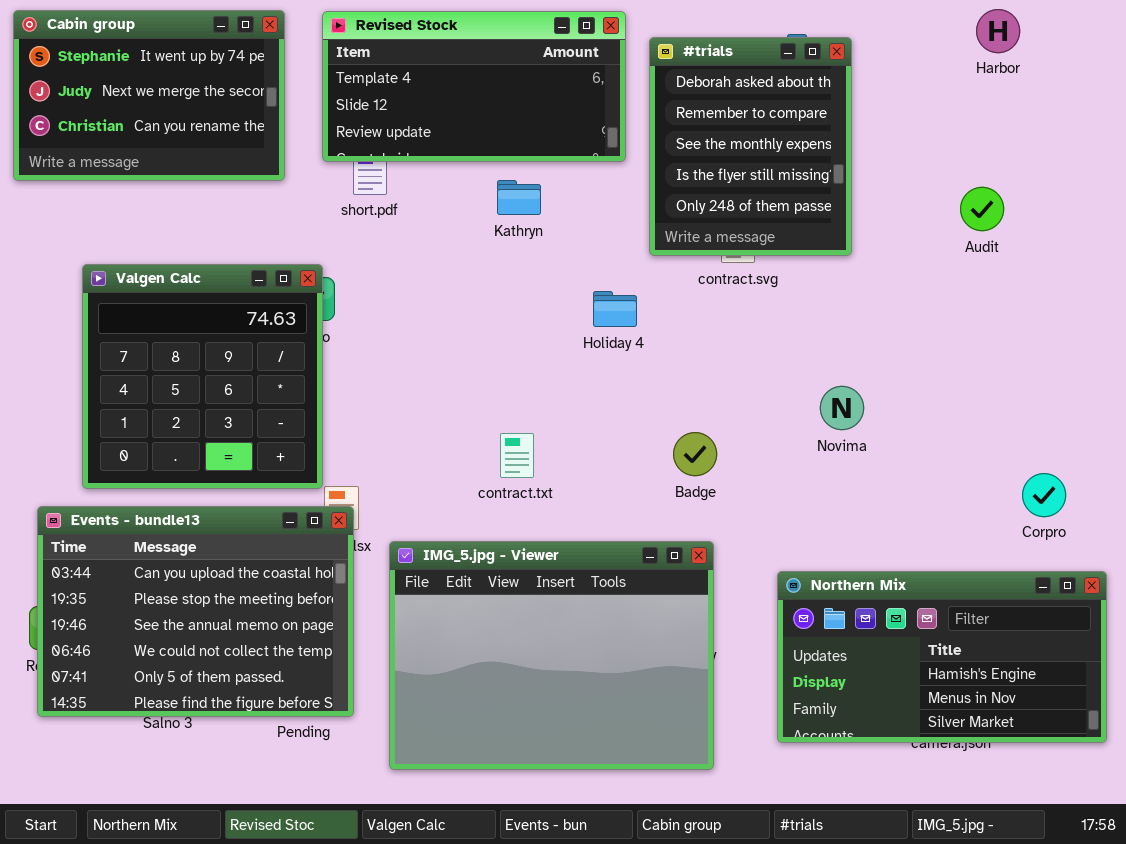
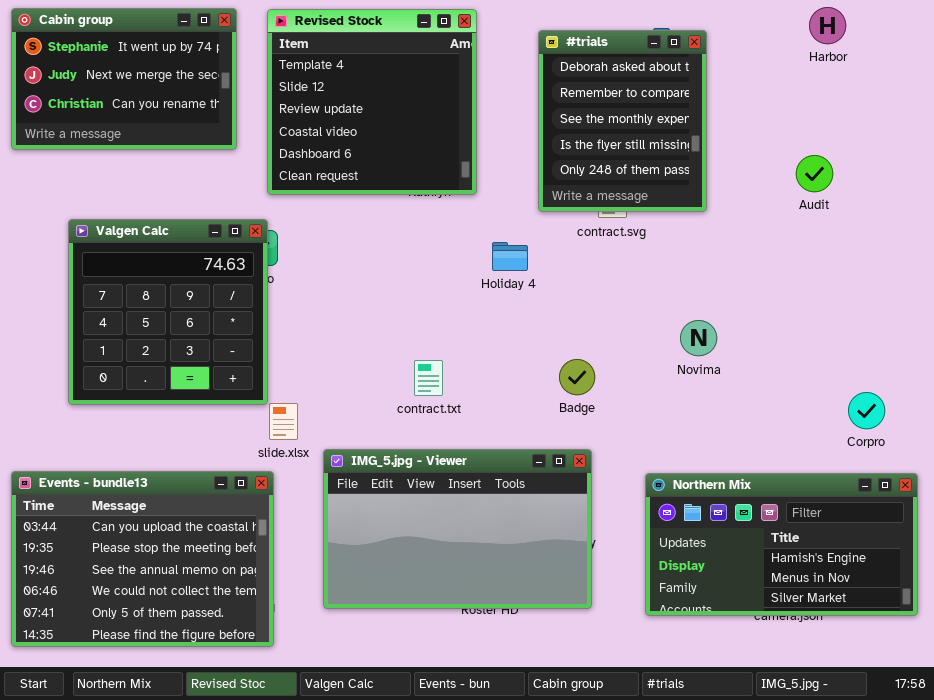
Revised Stock: [322,11,626,162] -> [267,9,477,195], resized
Events - bundle13: [37,506,354,717] -> [11,471,274,647], moved
IMG_5.jpg - Viewer: [389,541,714,770] -> [323,449,592,609], resized

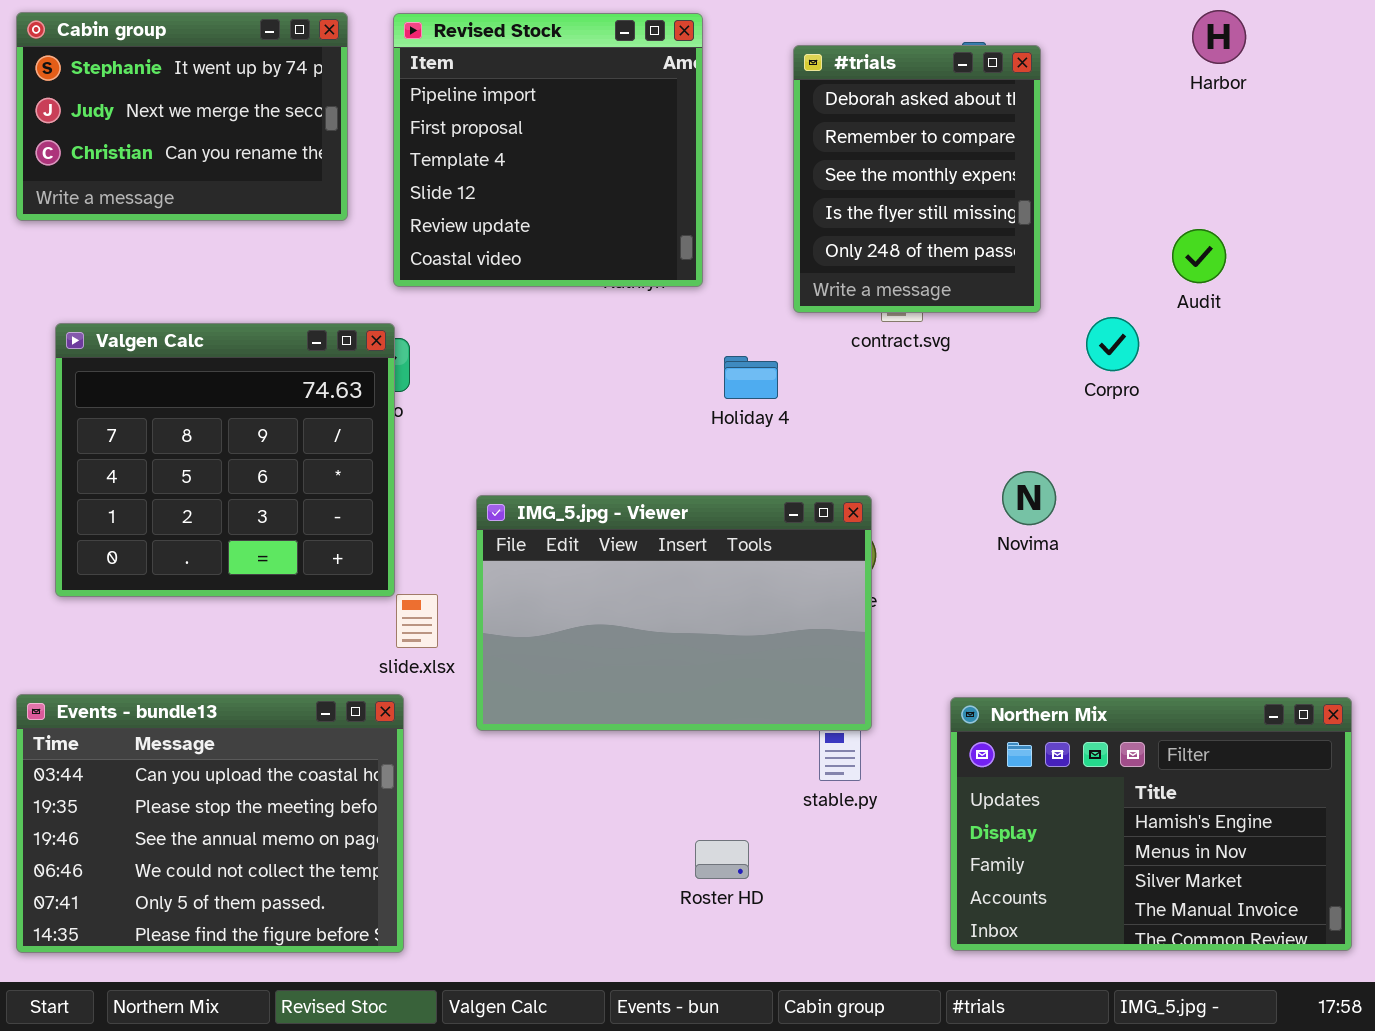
Revised Stock: [267,9,477,195] -> [393,13,703,287], scrolled up 2 rows
Valgen Calc: [68,219,268,405] -> [55,323,395,597], resized
Corpro: [848,392,885,429] -> [1086,317,1139,371], moved
IMG_5.jpg - Viewer: [323,449,592,609] -> [476,495,872,731], moved
Northern Mix: [645,473,918,616] -> [950,697,1352,951], resized

